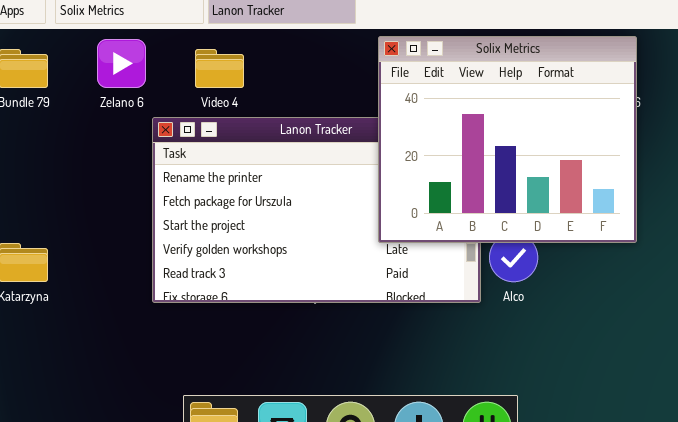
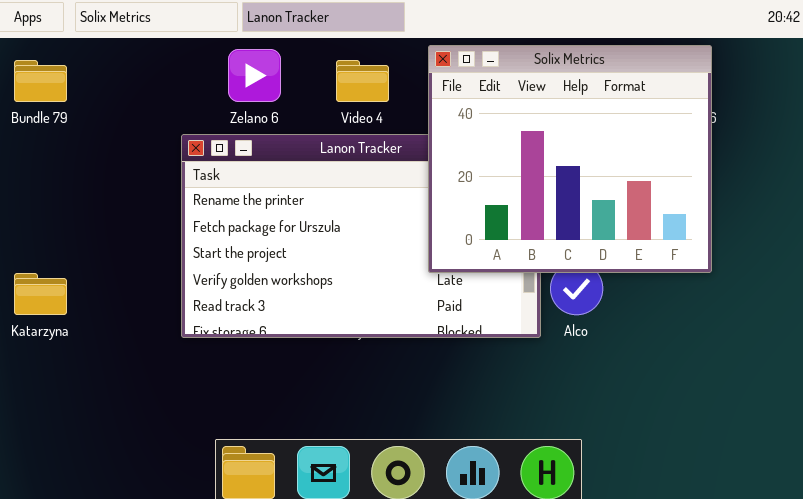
Zelano 6: [97,39,146,88] -> [228,49,281,102], moved
Video 4: [195,49,244,88] -> [336,60,389,102], moved

